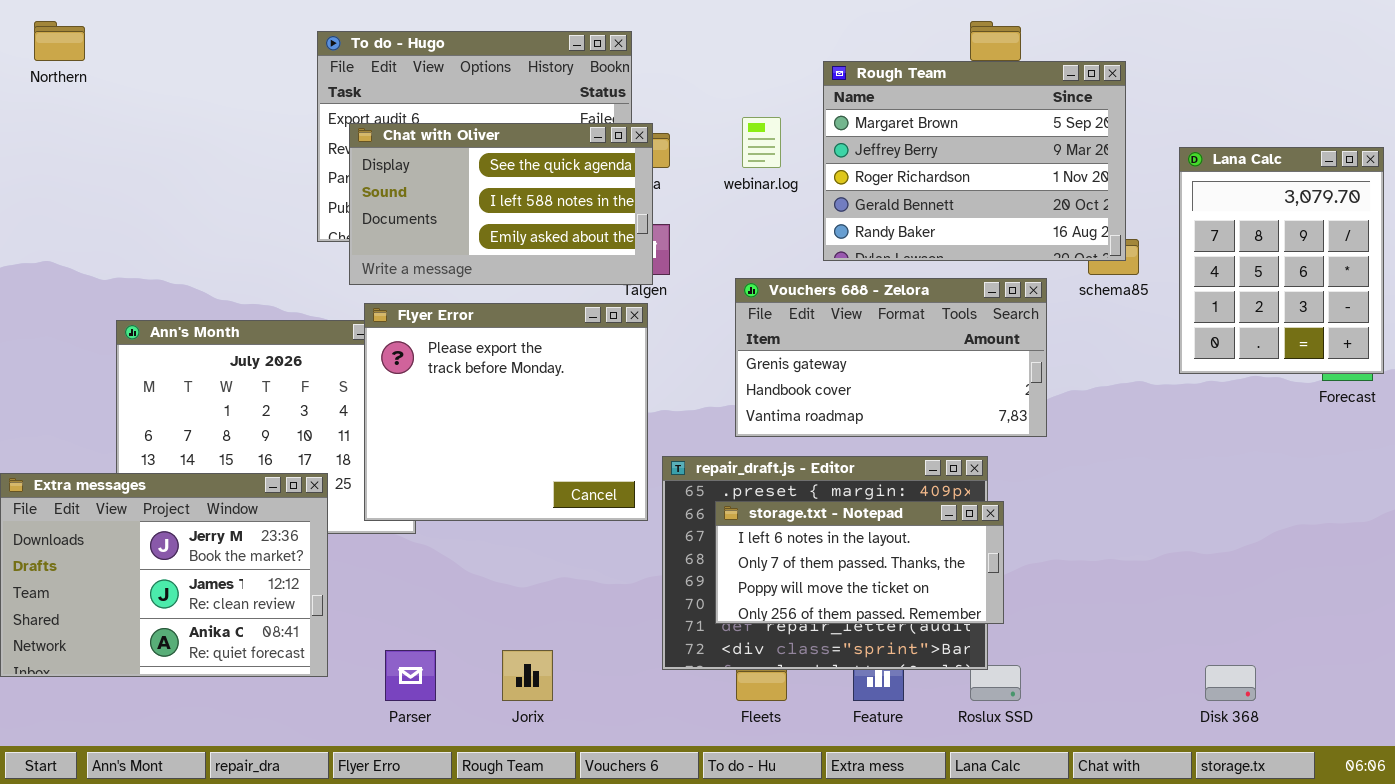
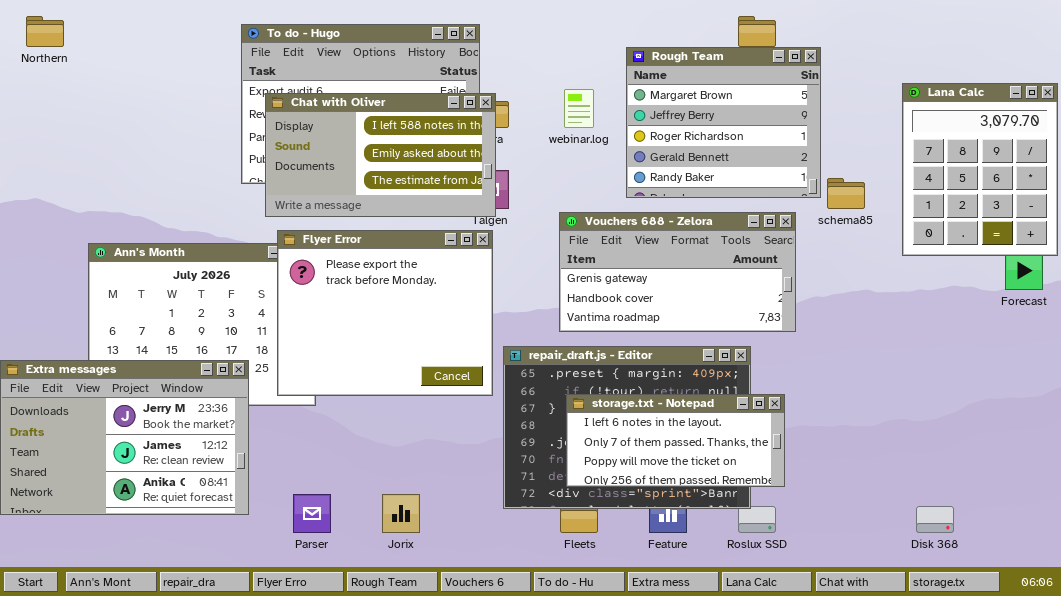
Rough Team: [823,61,1126,261] -> [626,47,821,198], resized
Chat with Oliver: [349,123,653,285] -> [265,93,496,217], scrolled down 1 row
Lana Calc: [1179,147,1384,374] -> [902,83,1058,256], moved
storage.txt - Notepad: [715,501,1004,624] -> [566,394,785,487], moved

